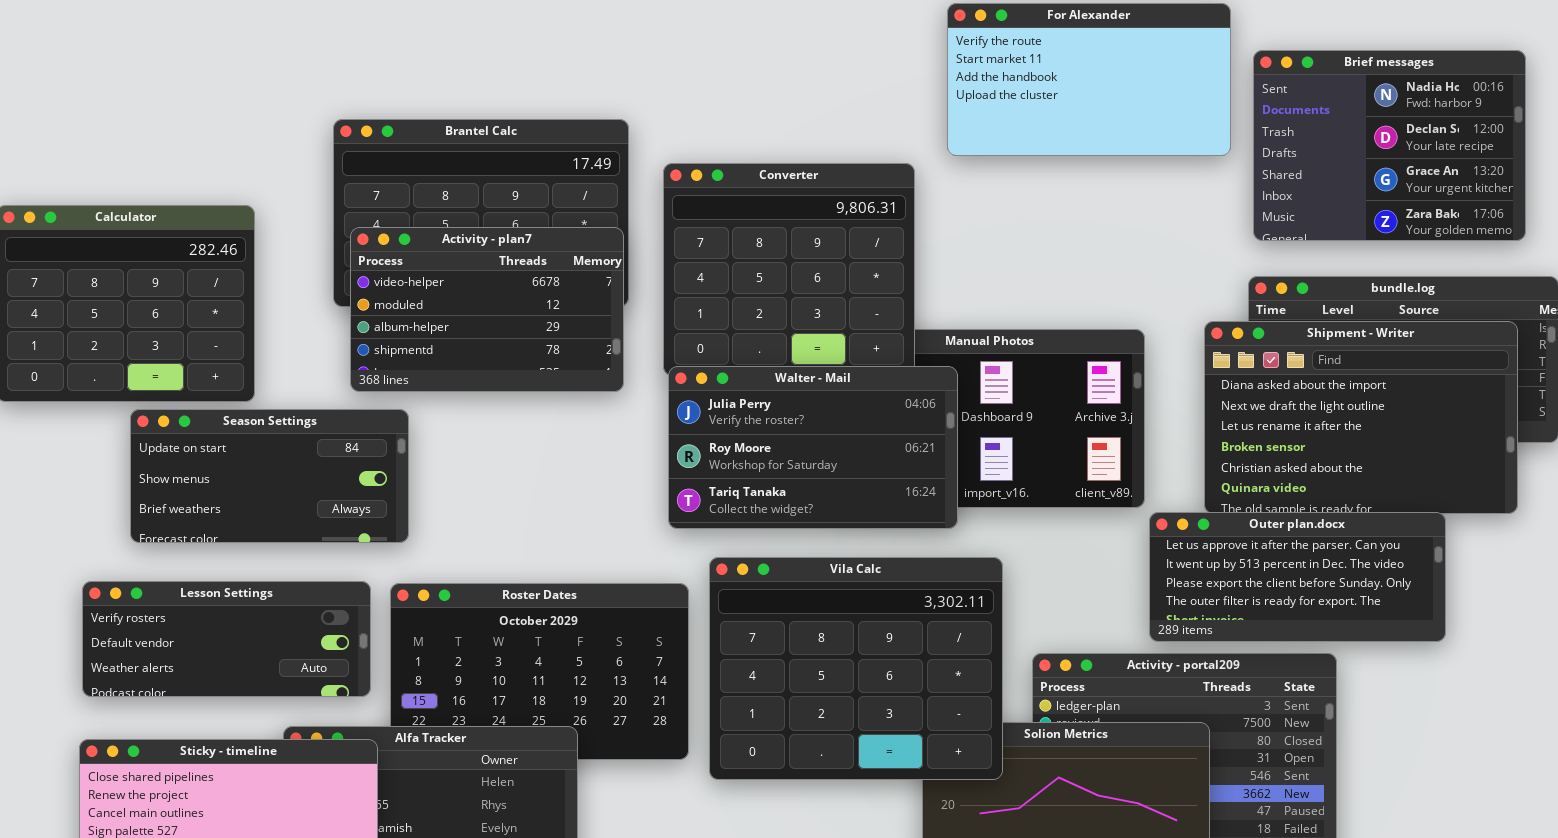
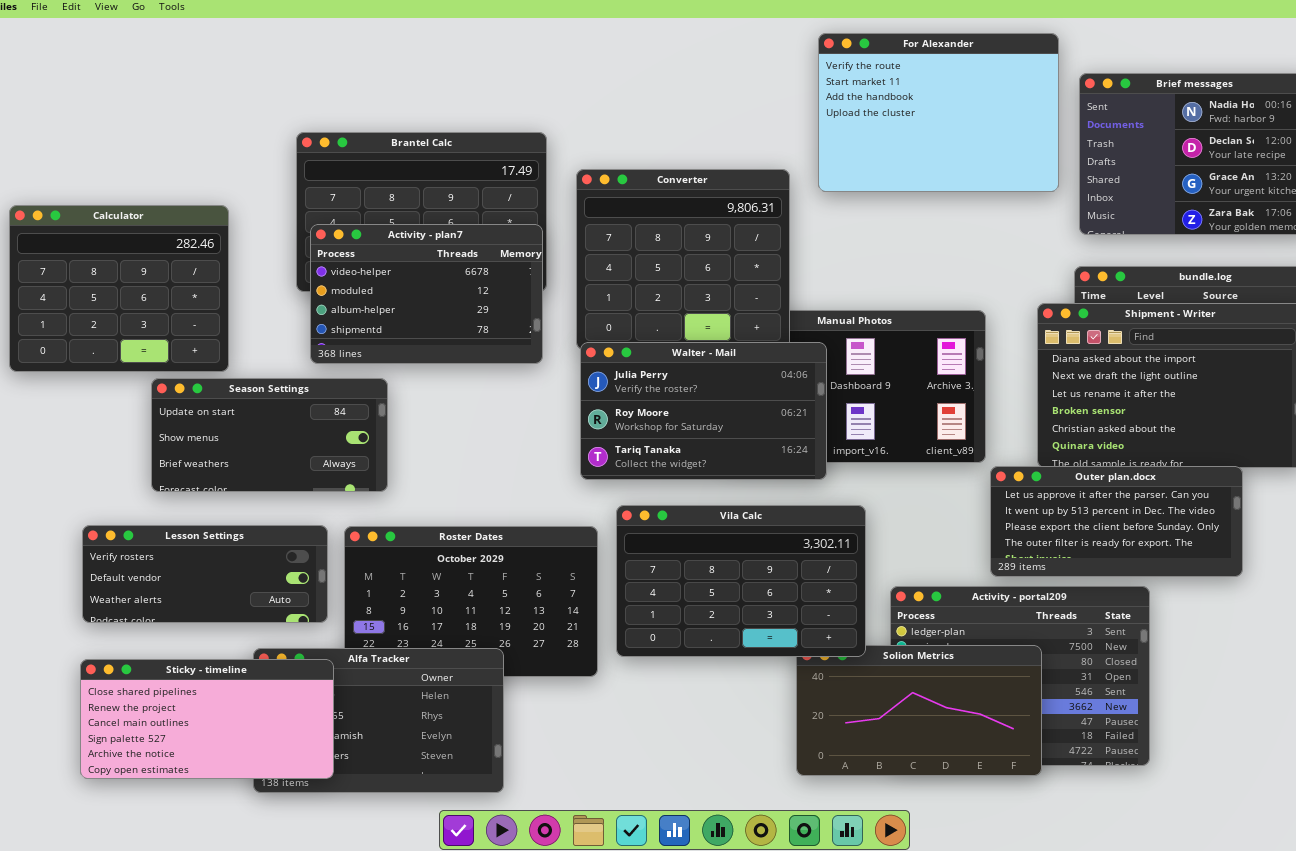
For Alexander: [947,3,1231,156] -> [818,33,1059,192], resized
Season Settings: [130,409,409,543] -> [151,378,388,492], moved
Vila Calc: [709,557,1003,780] -> [616,505,866,657], resized

